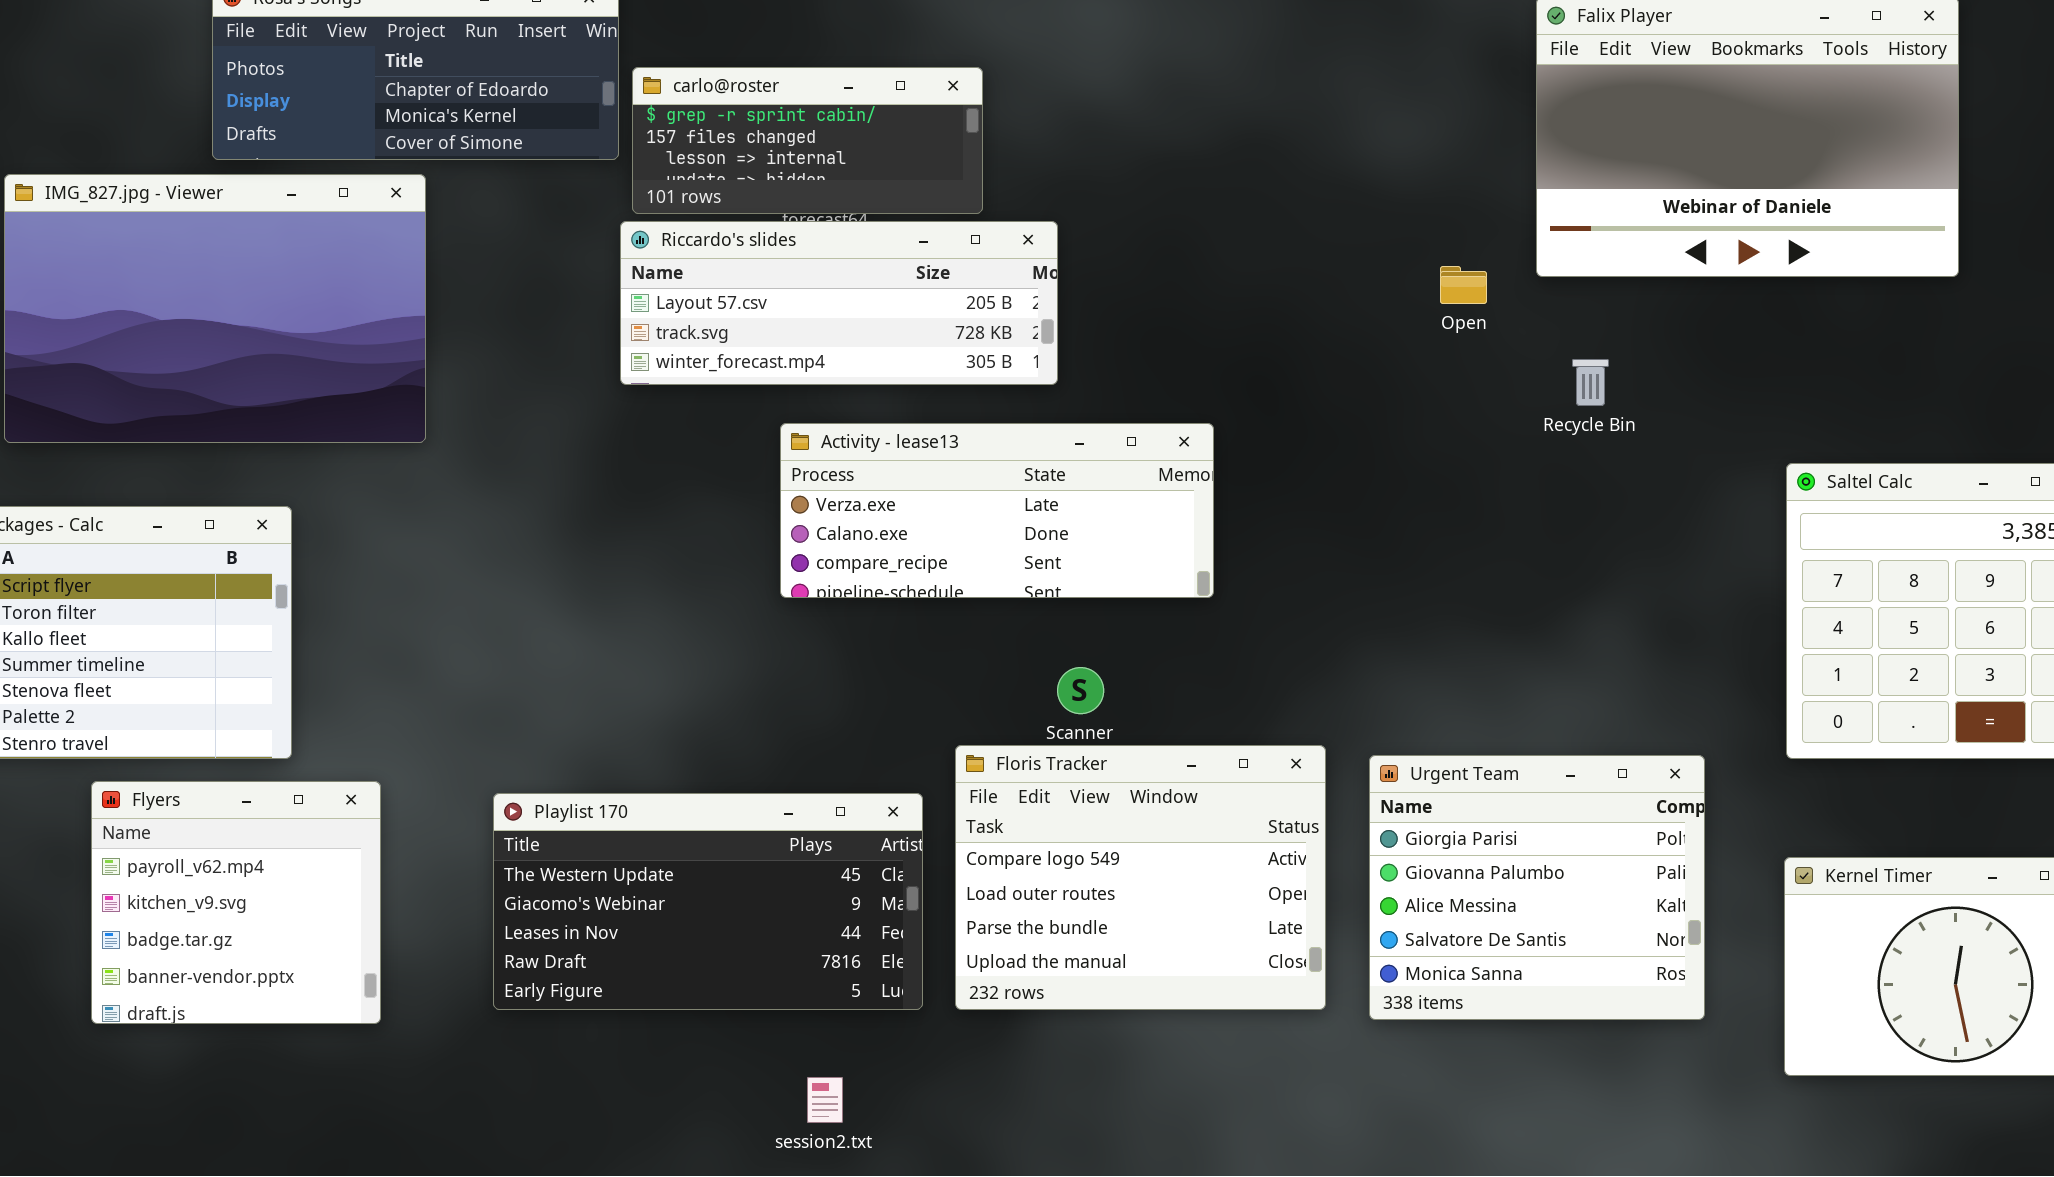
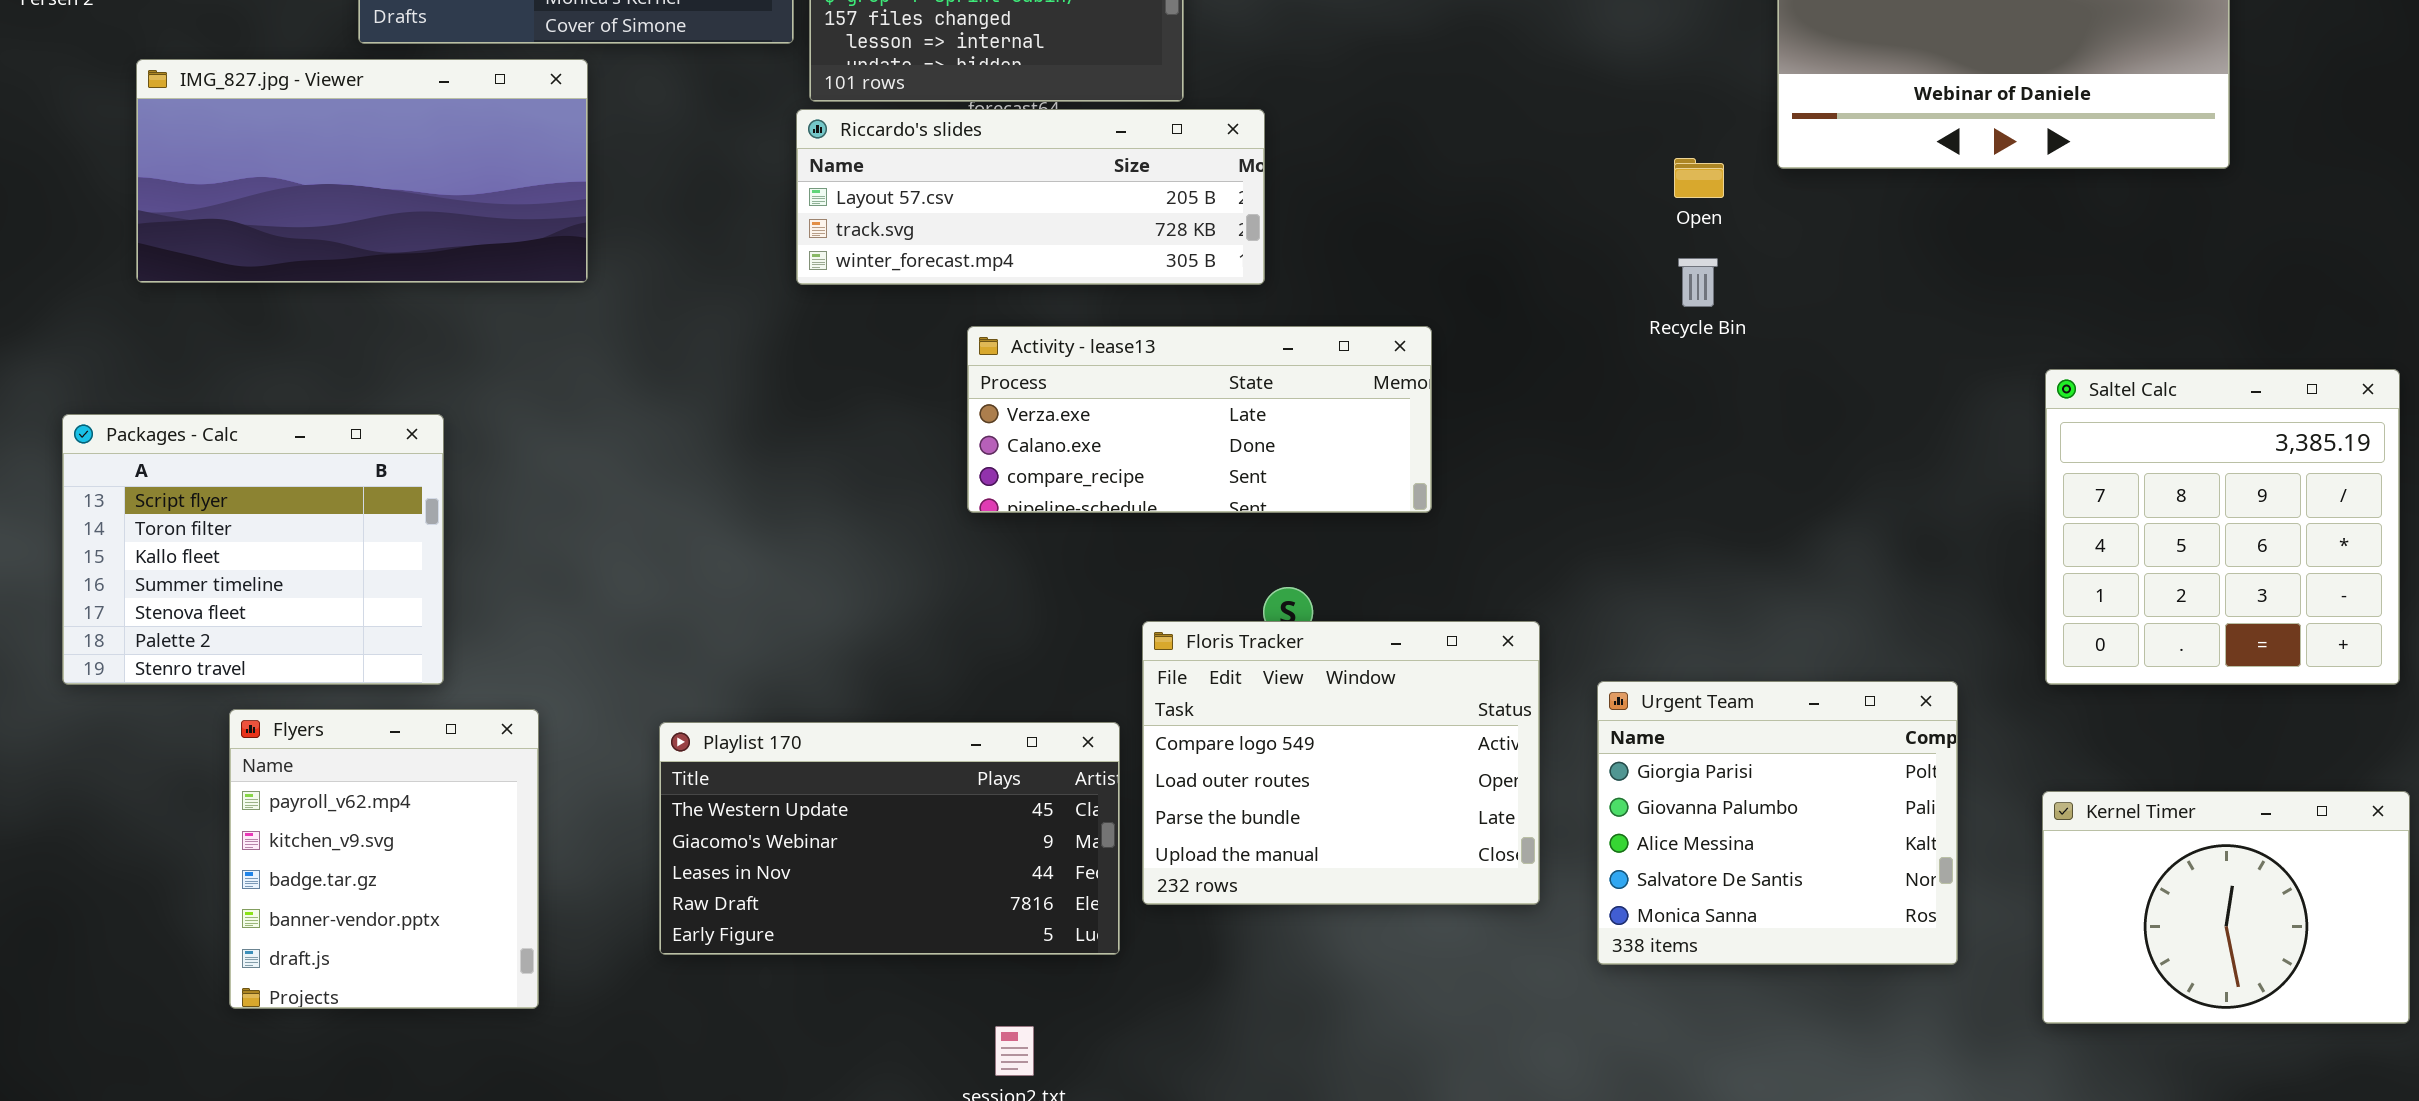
IMG_827.jpg - Viewer: [4,174,426,443] -> [136,59,588,283], resized
Recycle Bin: [1572,359,1609,406] -> [1678,258,1718,307], moved
Floris Tracker: [955,745,1326,1010] -> [1142,621,1540,905], moved
Flyers: [91,781,381,1024] -> [229,709,539,1009], resized

